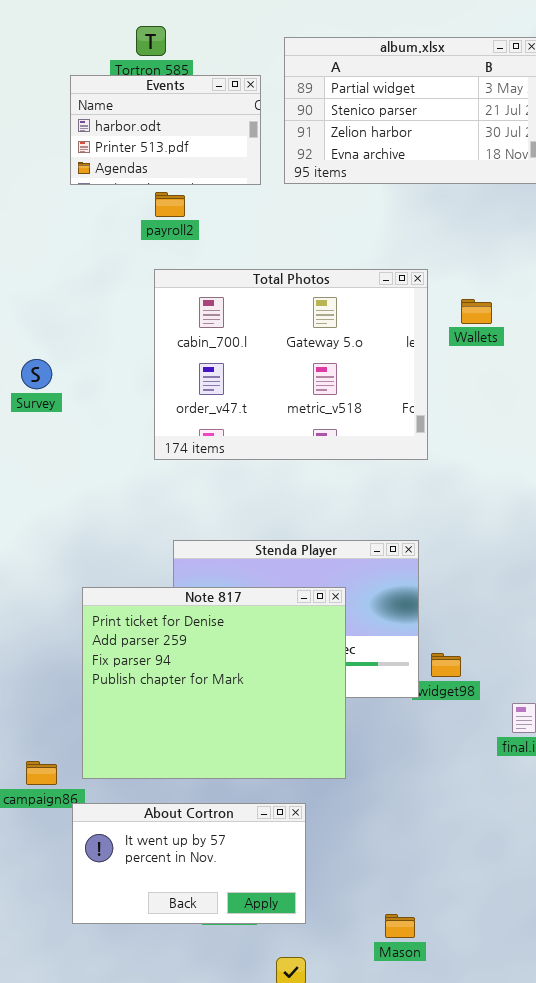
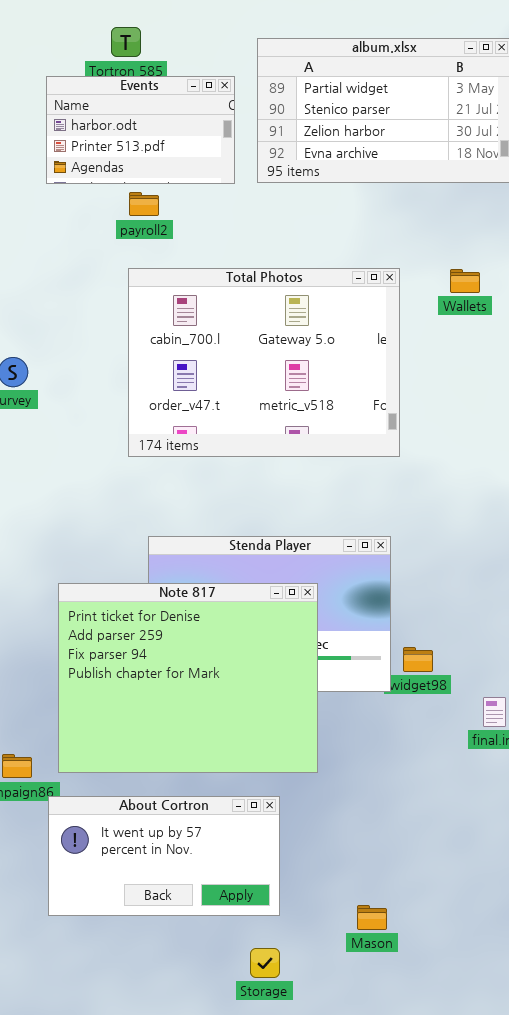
Wallets: [461,299,492,324] -> [450,269,480,293], moved

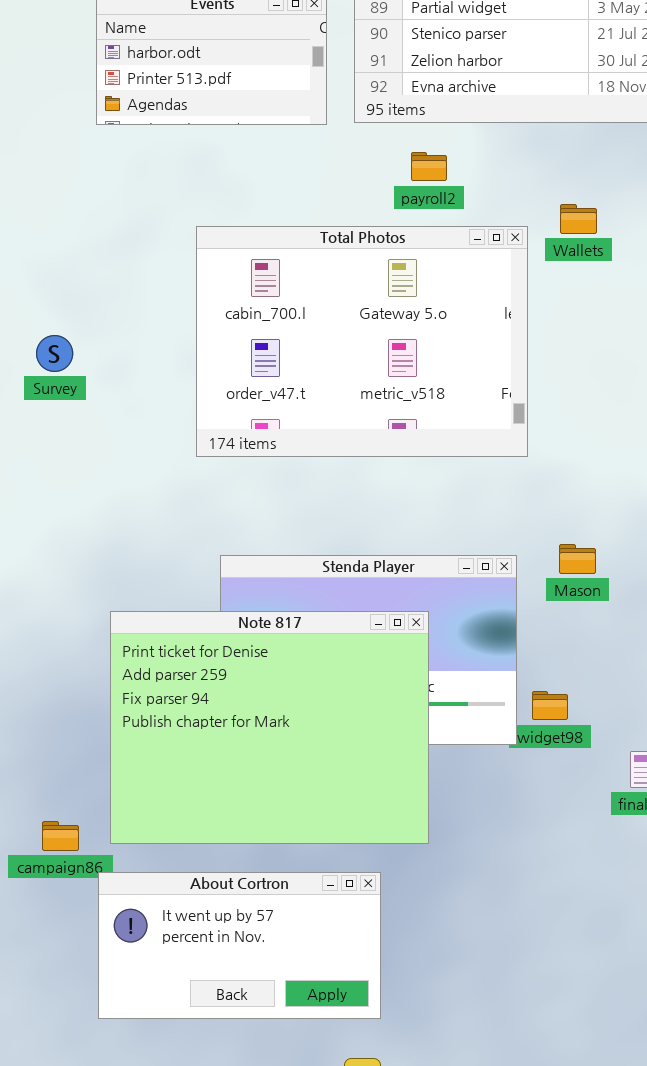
payroll2: [129,192,159,216] -> [411,152,447,181], moved
Wallets: [450,269,480,293] -> [560,204,597,234], moved
Mason: [357,905,387,930] -> [559,544,596,574], moved

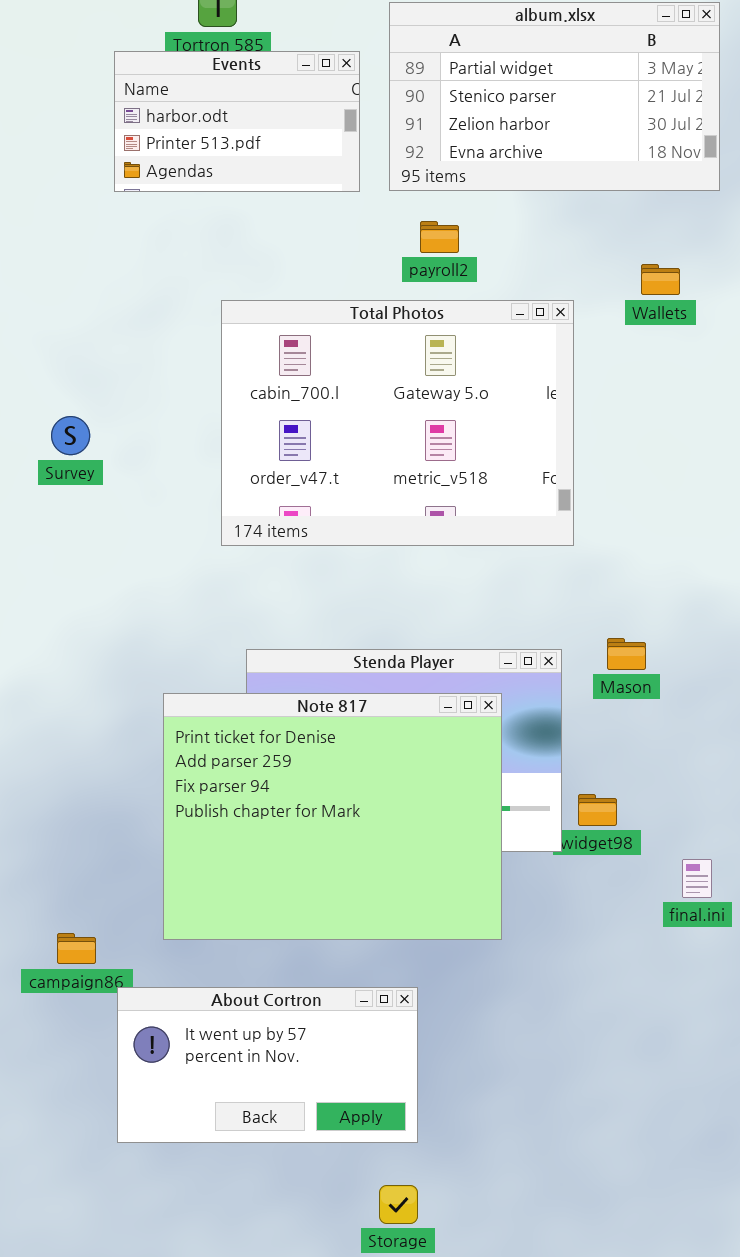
payroll2: [411,152,447,181] -> [420,221,459,253], moved
Wallets: [560,204,597,234] -> [641,264,680,295], moved
Note 817: [110,611,429,844] -> [163,693,502,940], moved

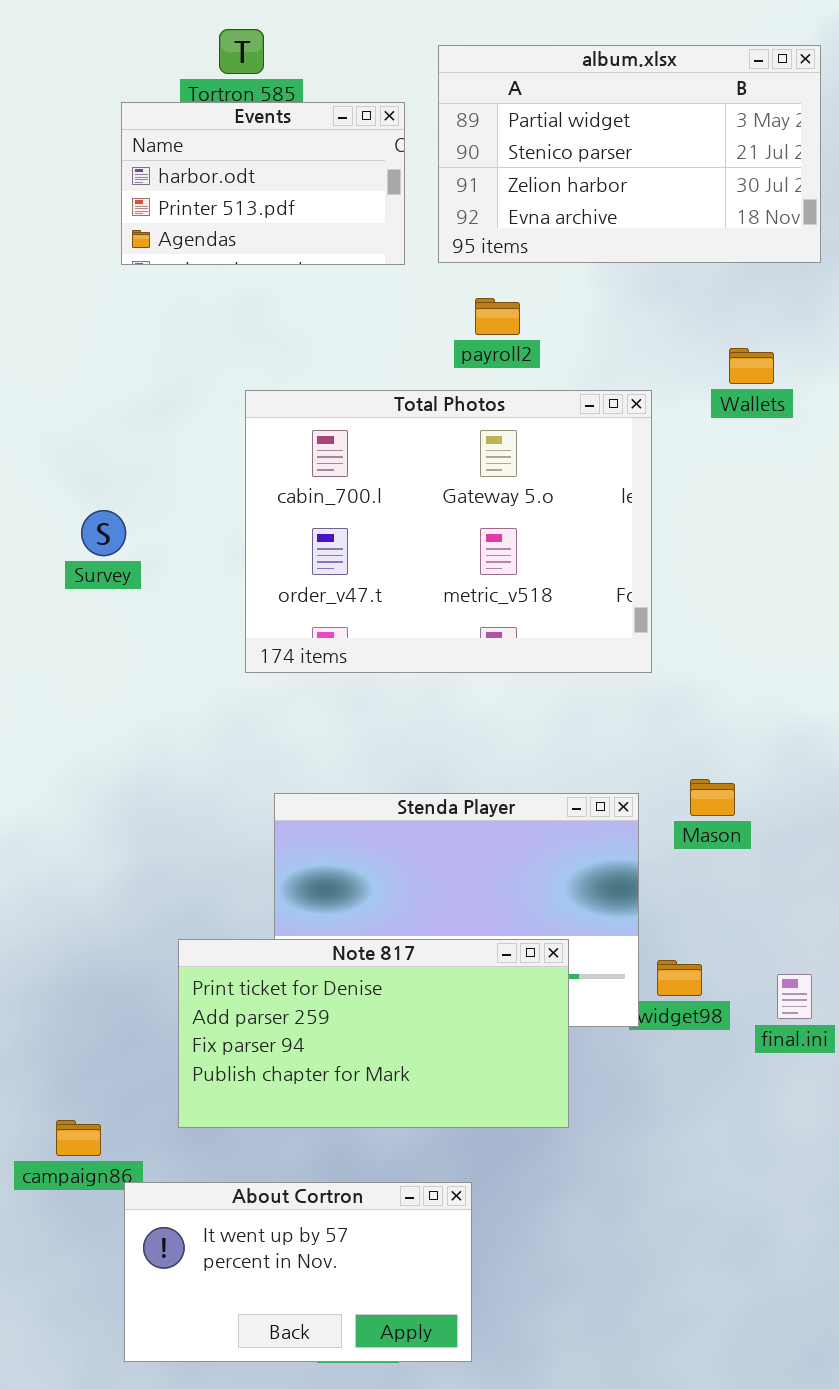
Survey: [51,416,90,455] -> [81,510,126,556], moved
Note 817: [163,693,502,940] -> [178,939,569,1128], resized
final.ini: [682,859,712,898] -> [777,974,812,1019], moved

